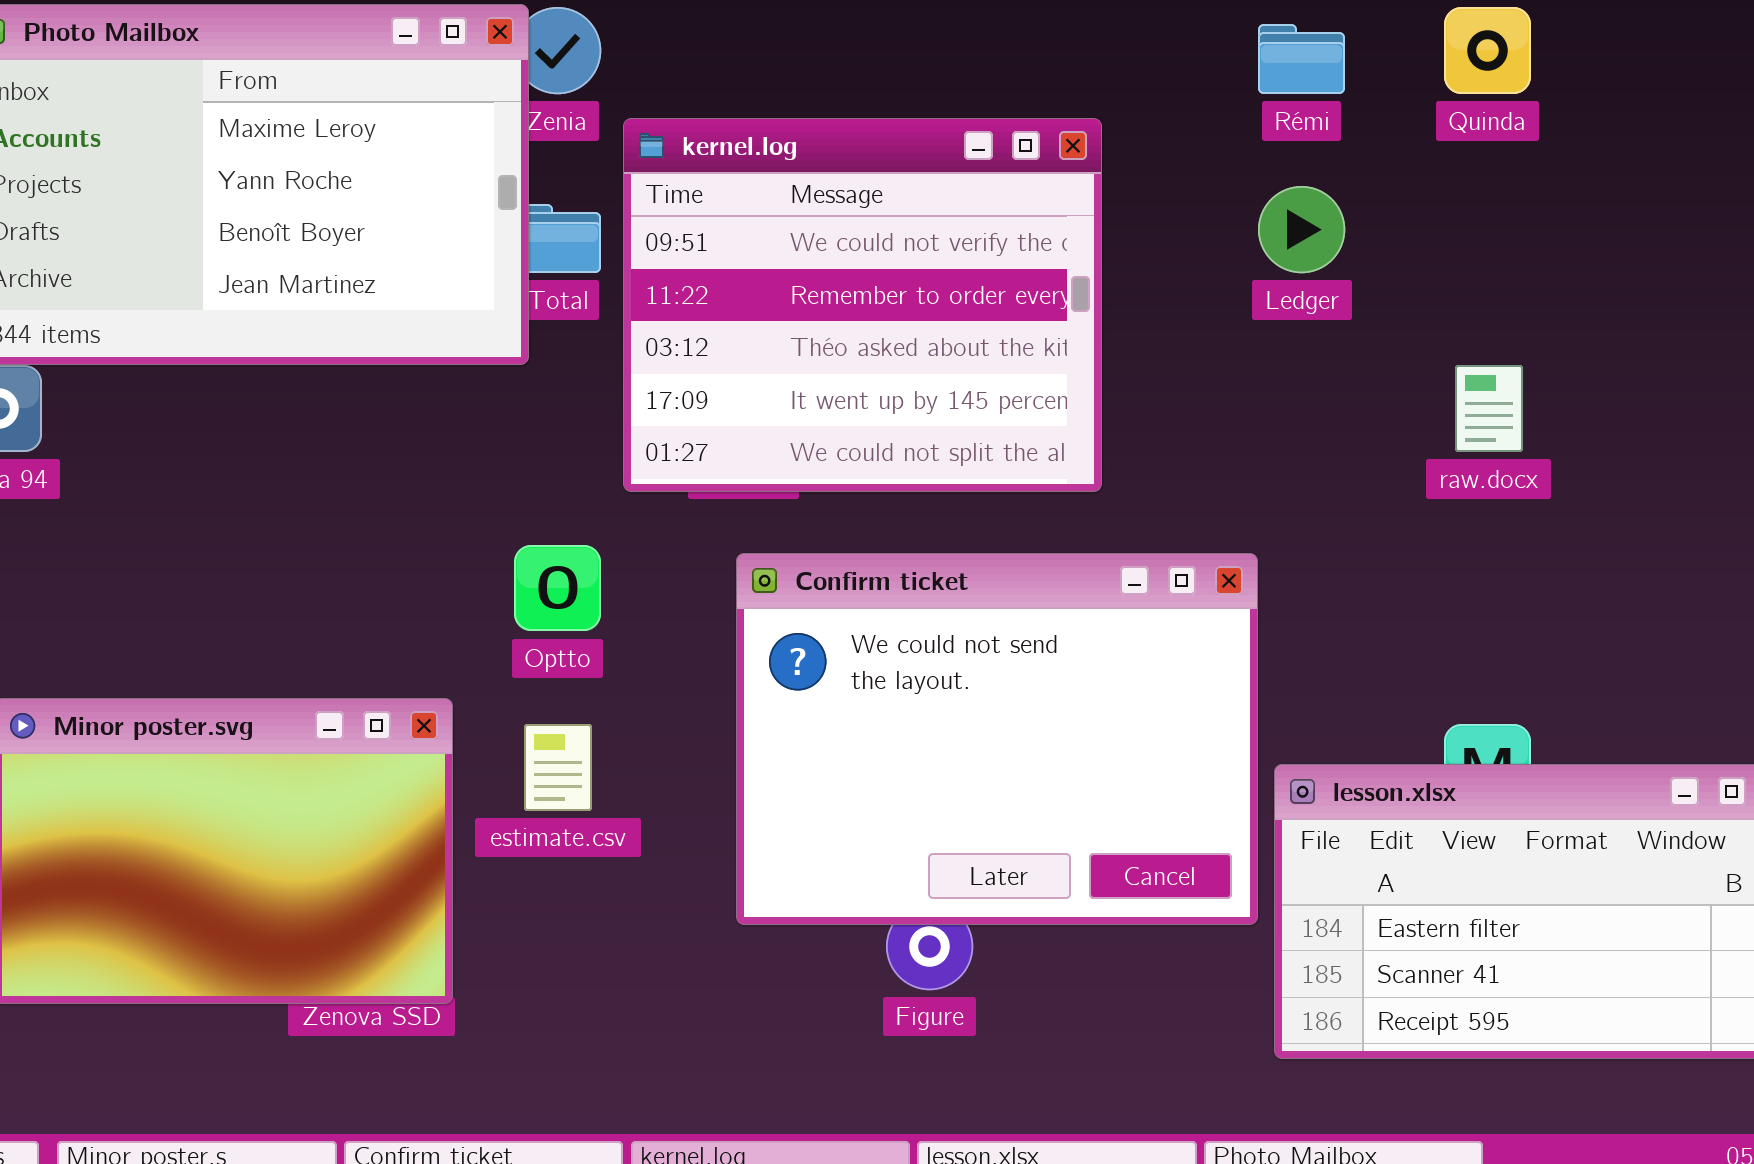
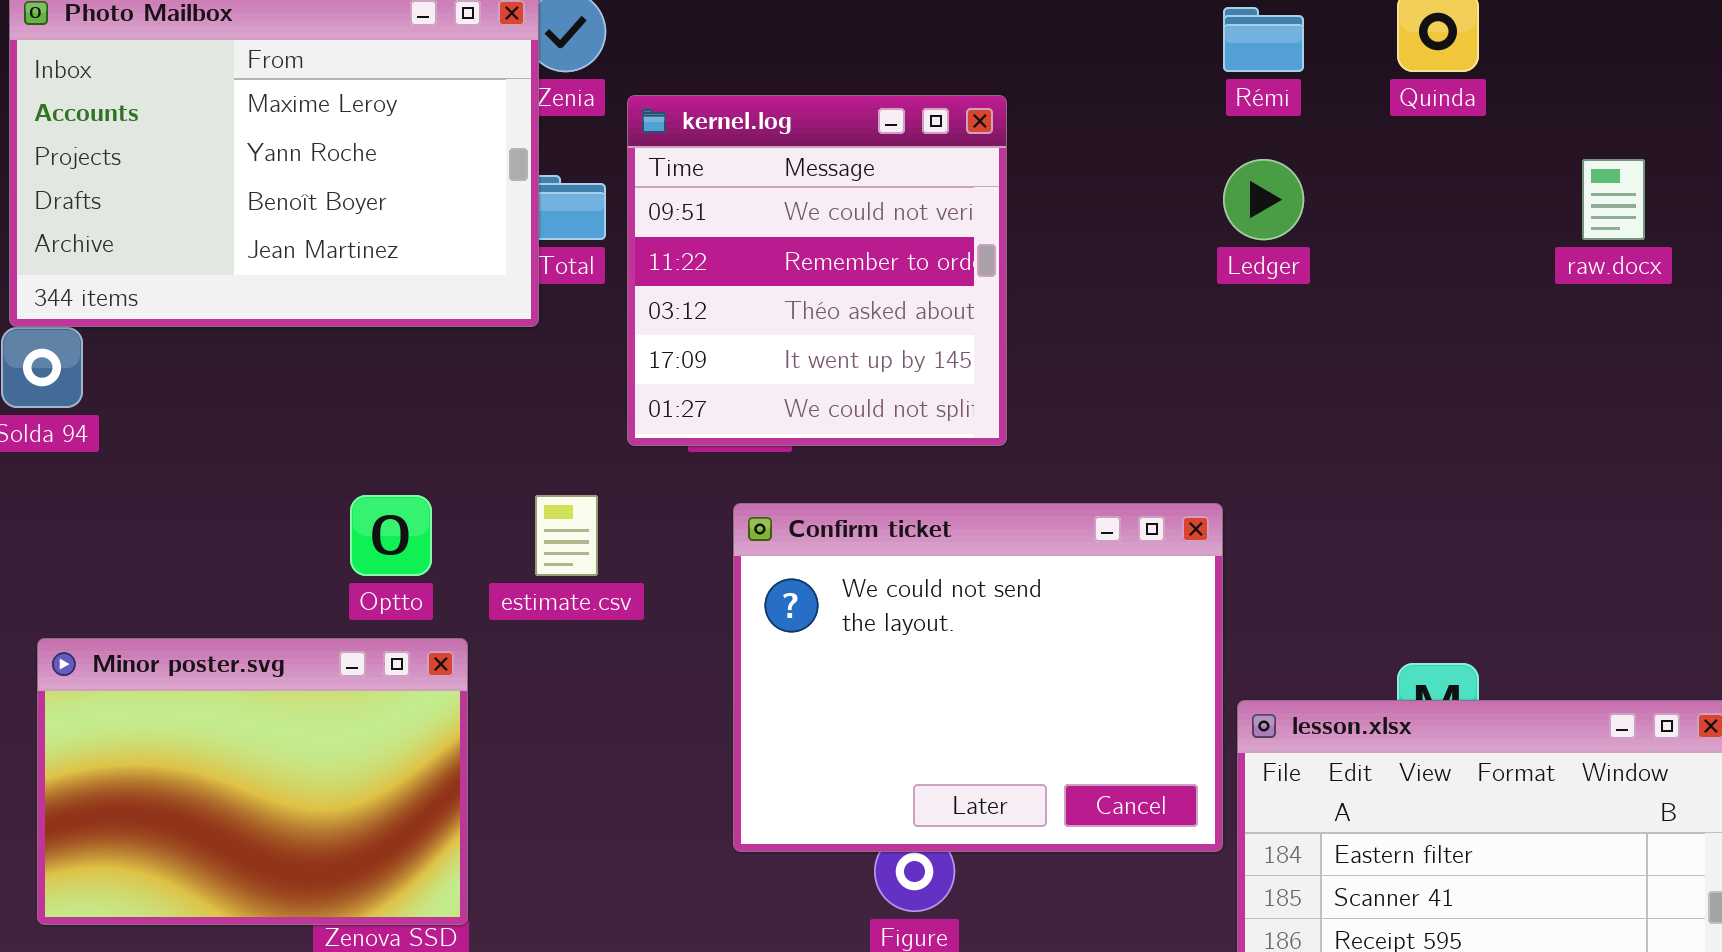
kernel.log: [623,118,1102,492] -> [627,95,1007,446], resized
raw.docx: [1455,365,1523,452] -> [1582,159,1645,240], moved
Optto: [514,545,601,631] -> [350,495,432,576], moved
estimate.csv: [524,724,592,811] -> [535,495,598,576], moved

